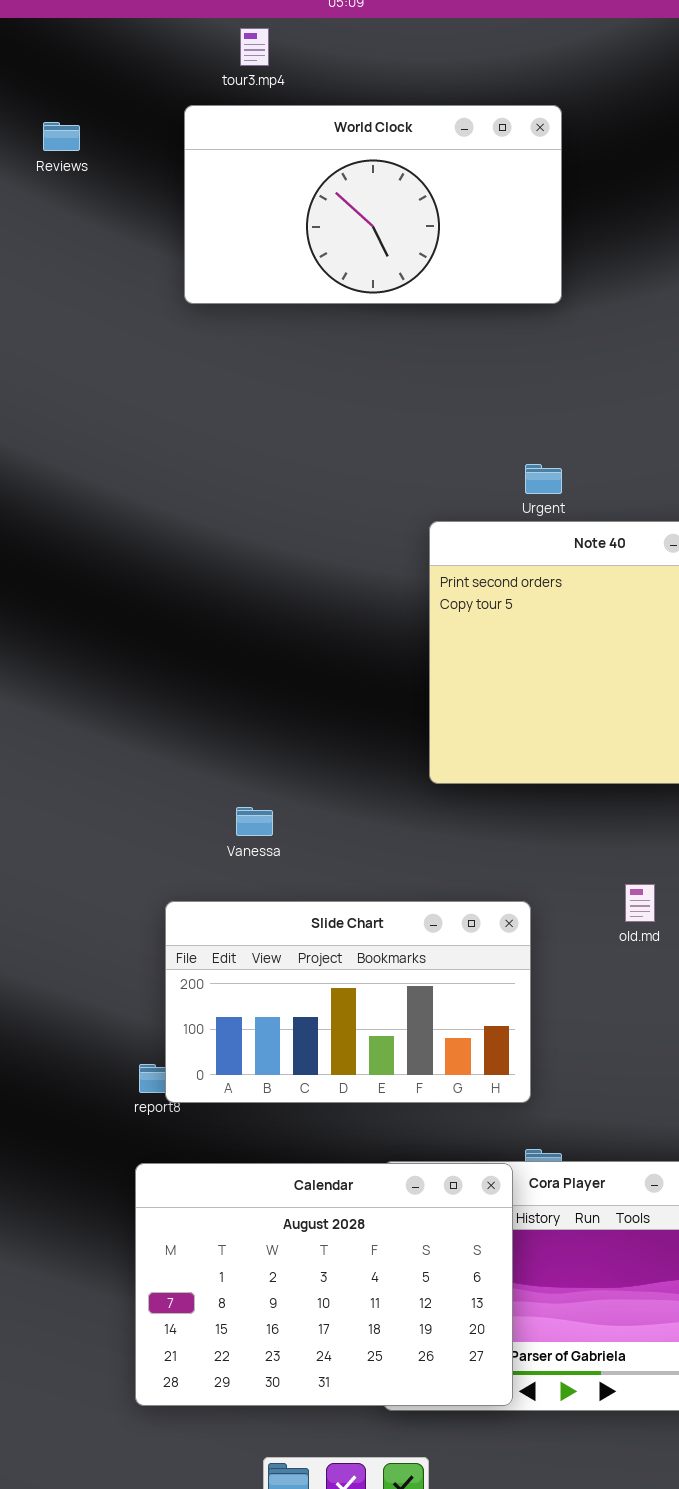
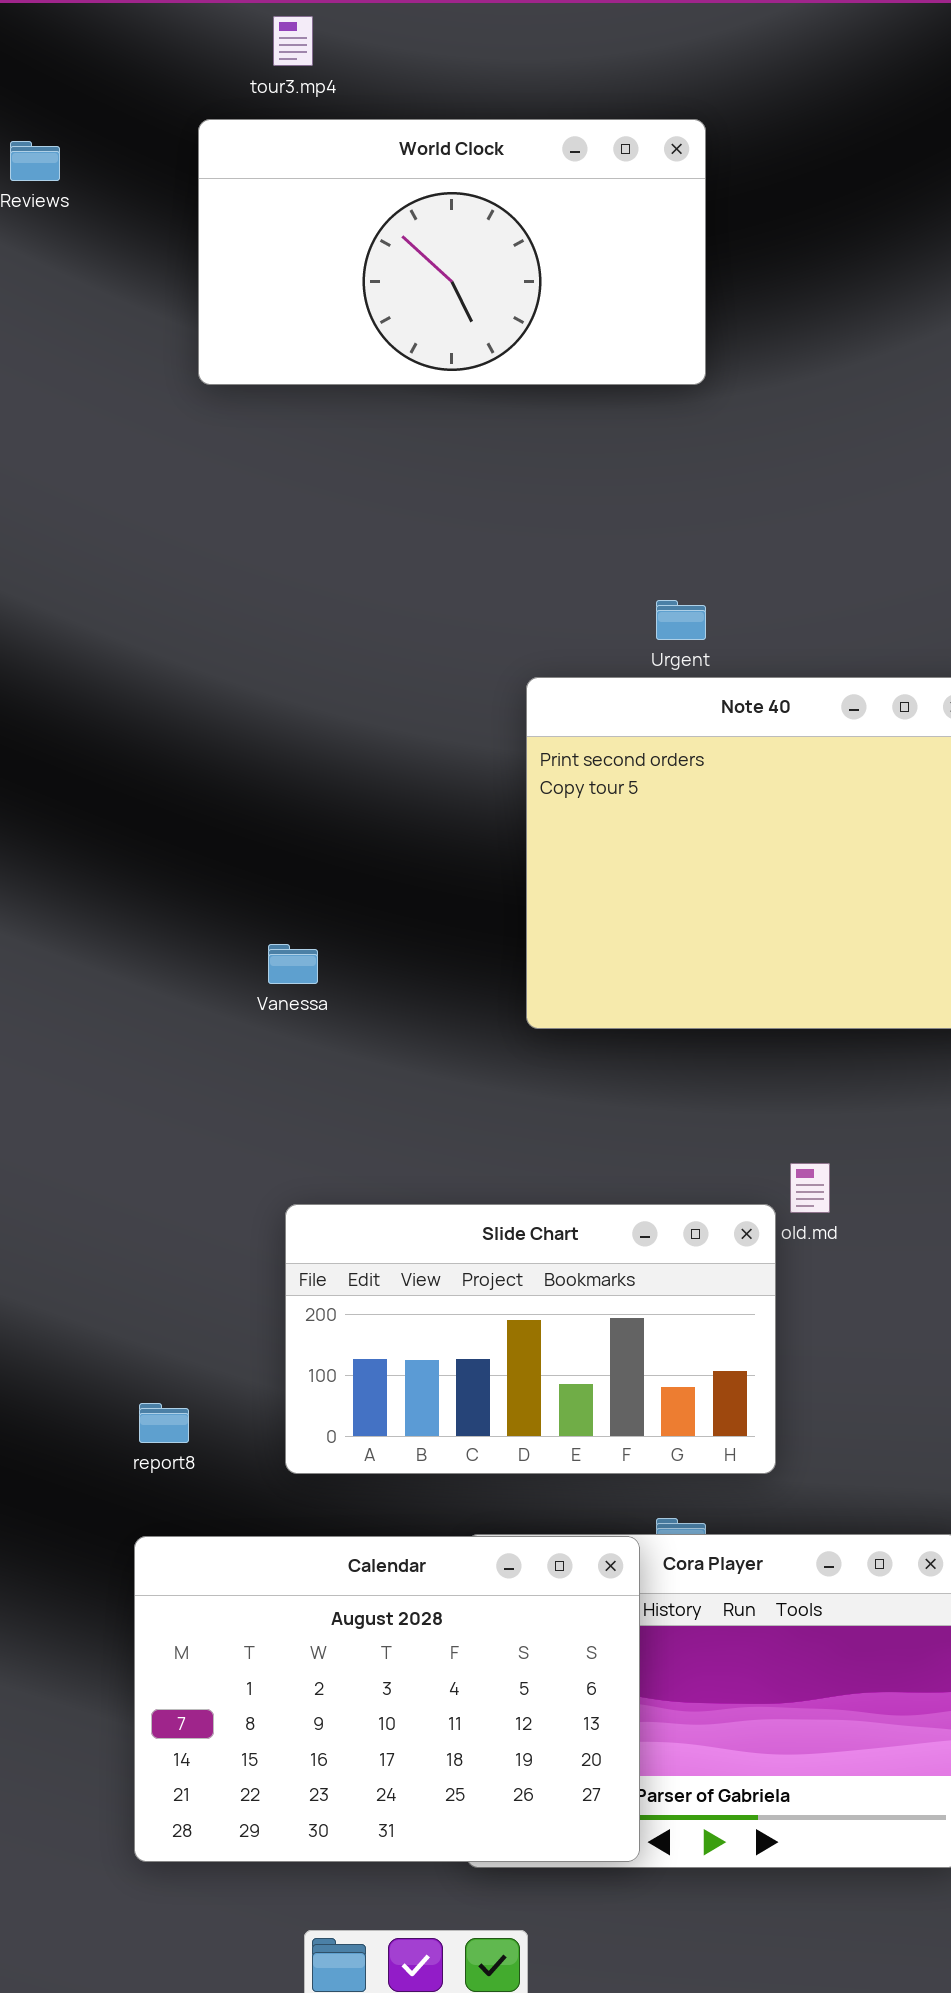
Vanessa: [236,807,273,836] -> [268,944,318,984], moved
Slide Chart: [165,901,531,1103] -> [285,1204,776,1474], moved

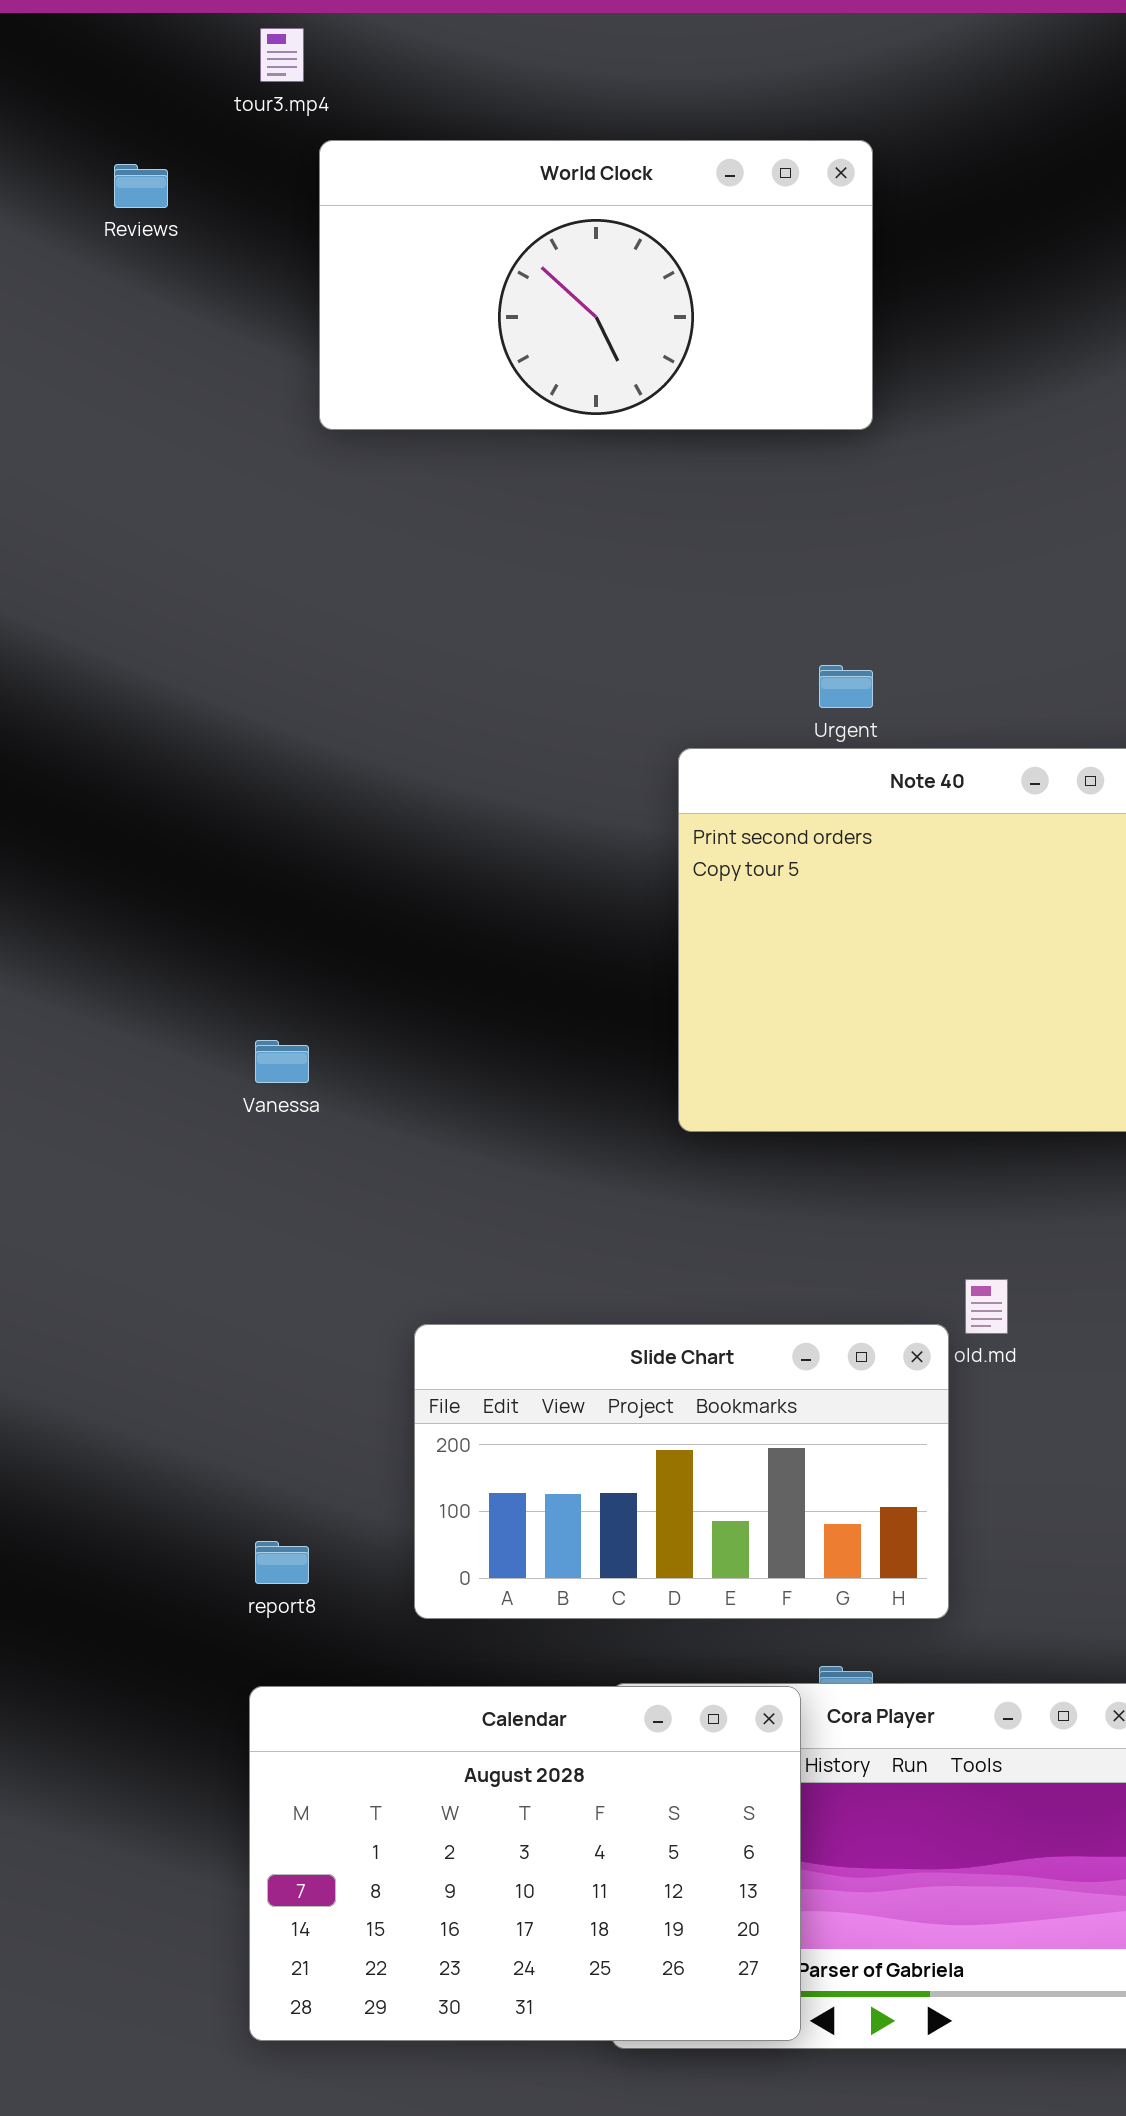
tour3.mp4: [273,16,313,66] -> [260,28,304,82], moved
Vanessa: [268,944,318,984] -> [255,1040,309,1083], moved

